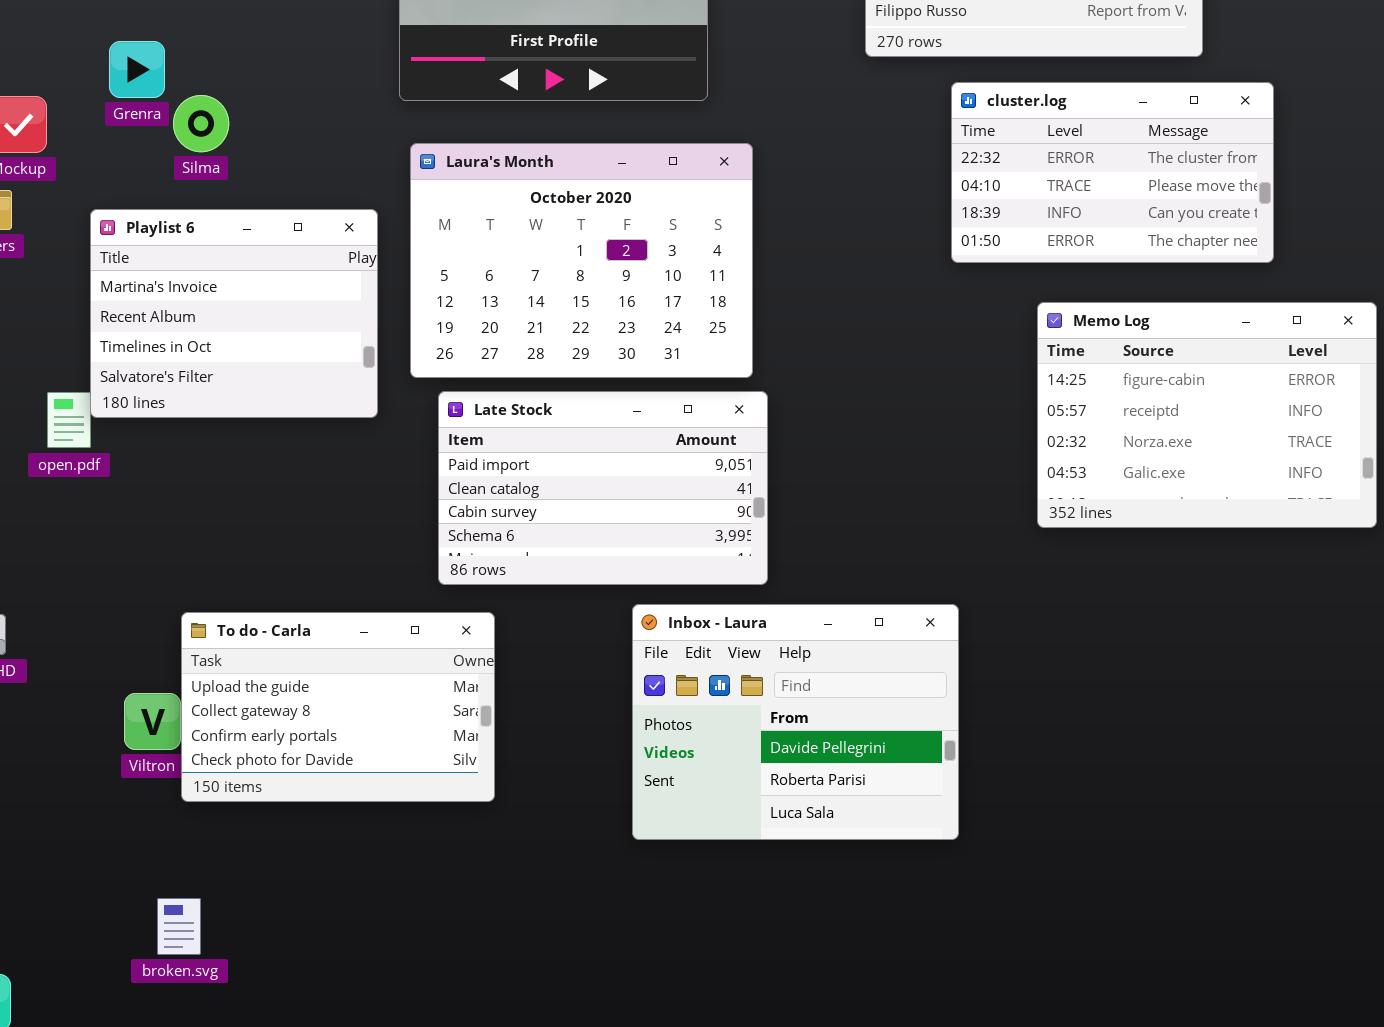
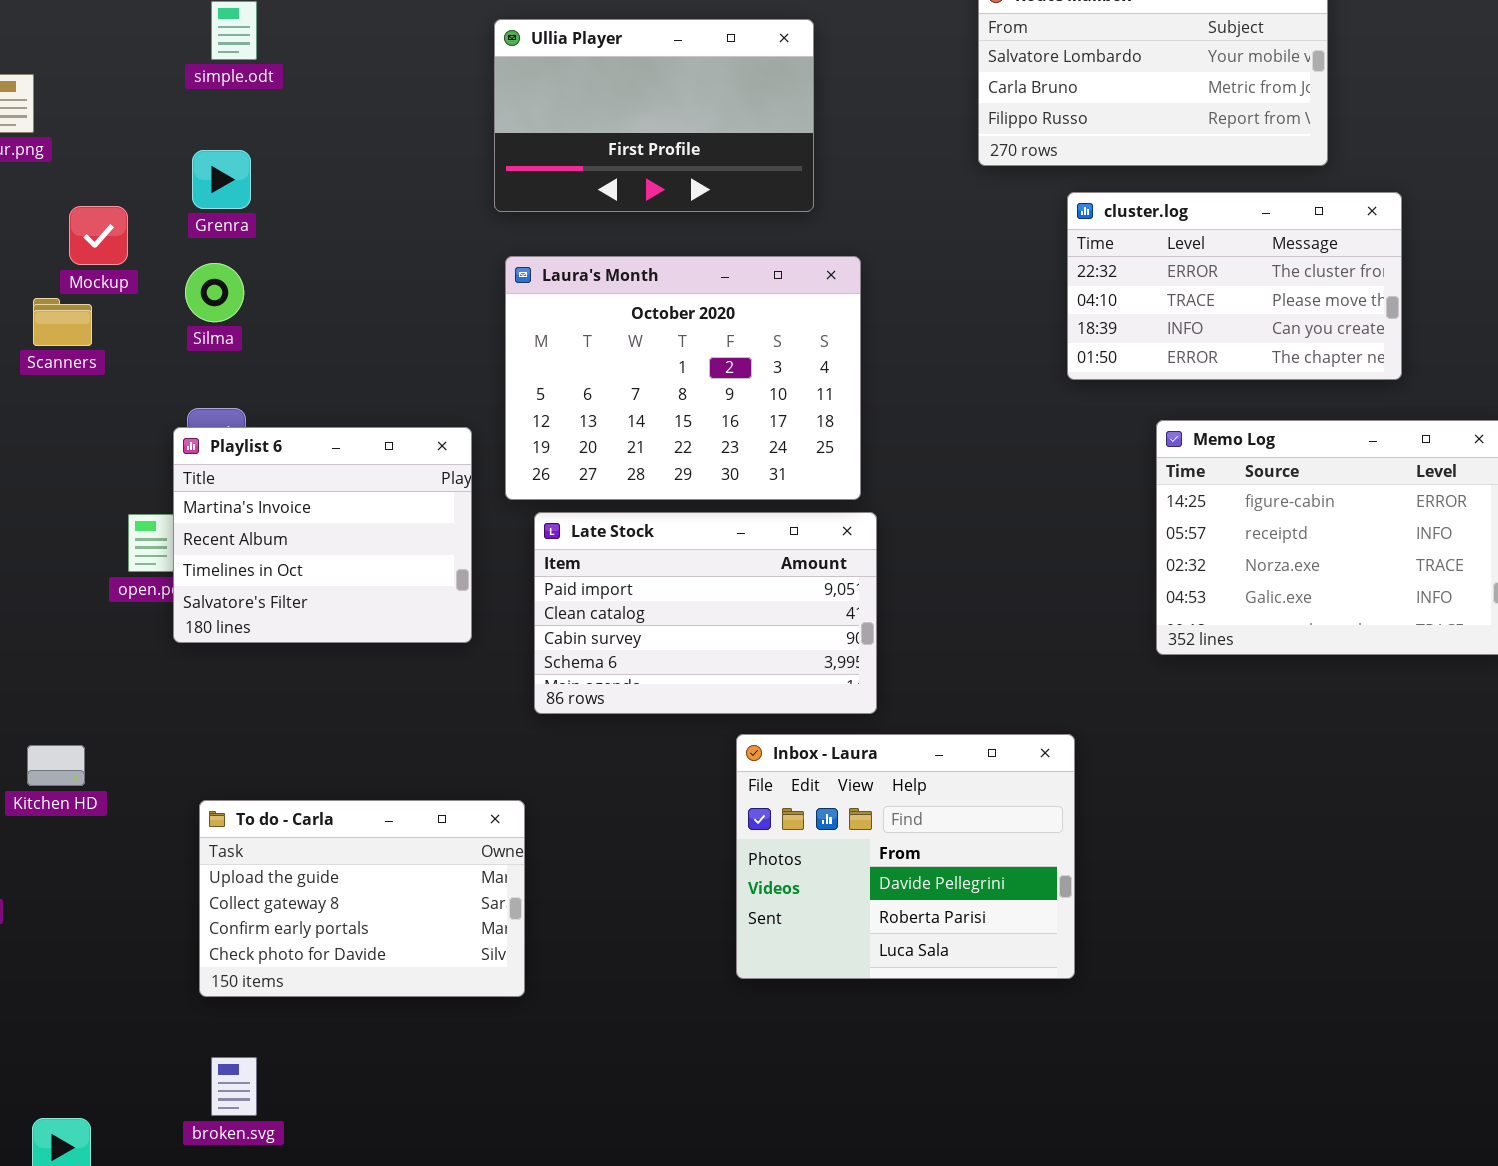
Silma: [173,95,229,152] -> [185,263,244,322], moved
Playlist 6: [90,209,378,418] -> [173,427,472,643], moved
To do - Carla: [181,612,495,802] -> [199,800,525,997], moved
broken.svg: [157,898,201,955] -> [211,1057,257,1116], moved

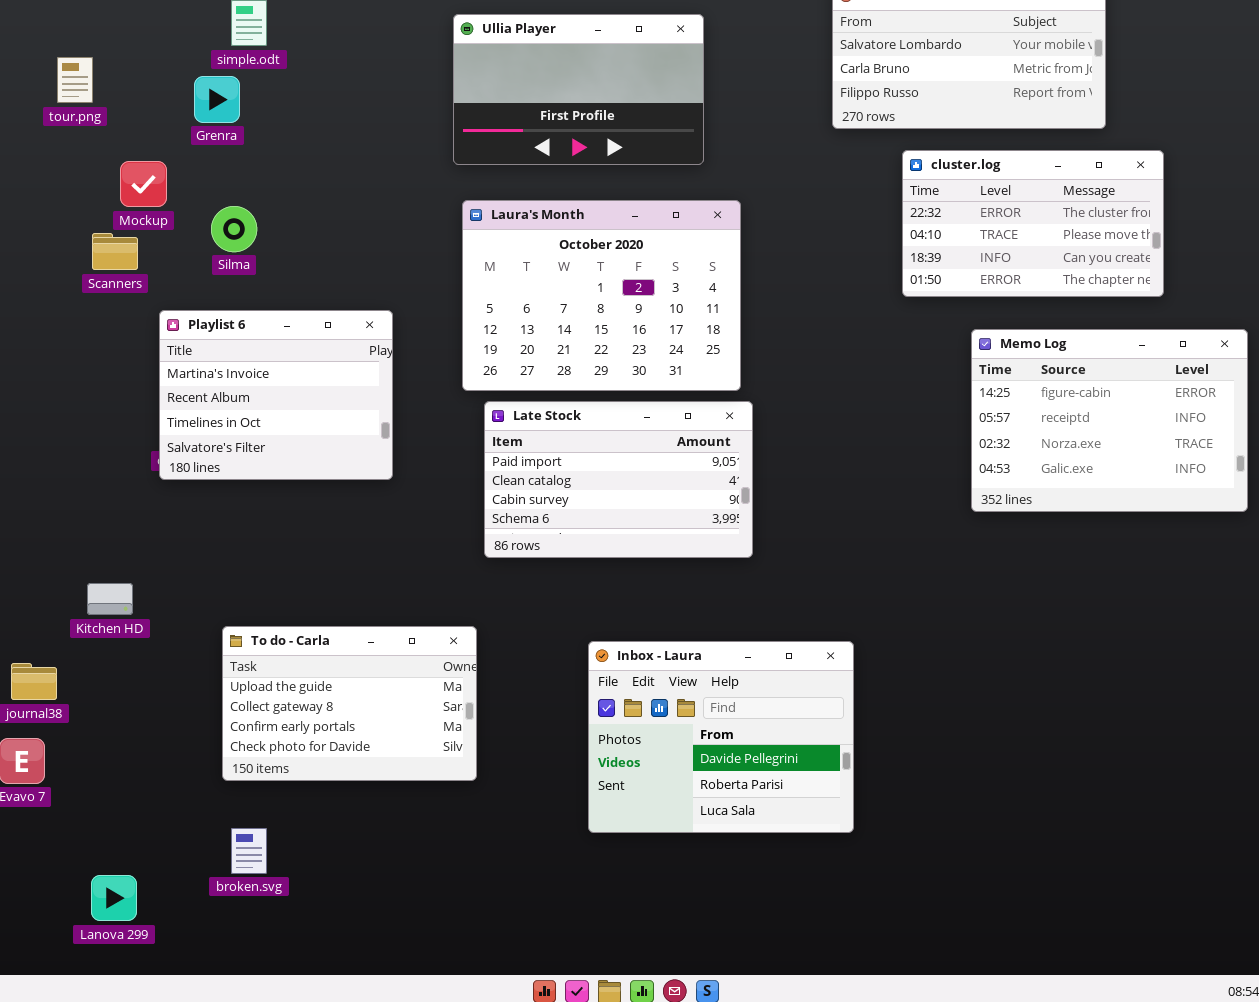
Grenra: [192,150,251,209] -> [194,76,240,123], moved
Playlist 6: [173,427,472,643] -> [159,310,393,480], moved
Inbox - Laura: [736,734,1075,979] -> [588,641,854,833], moved

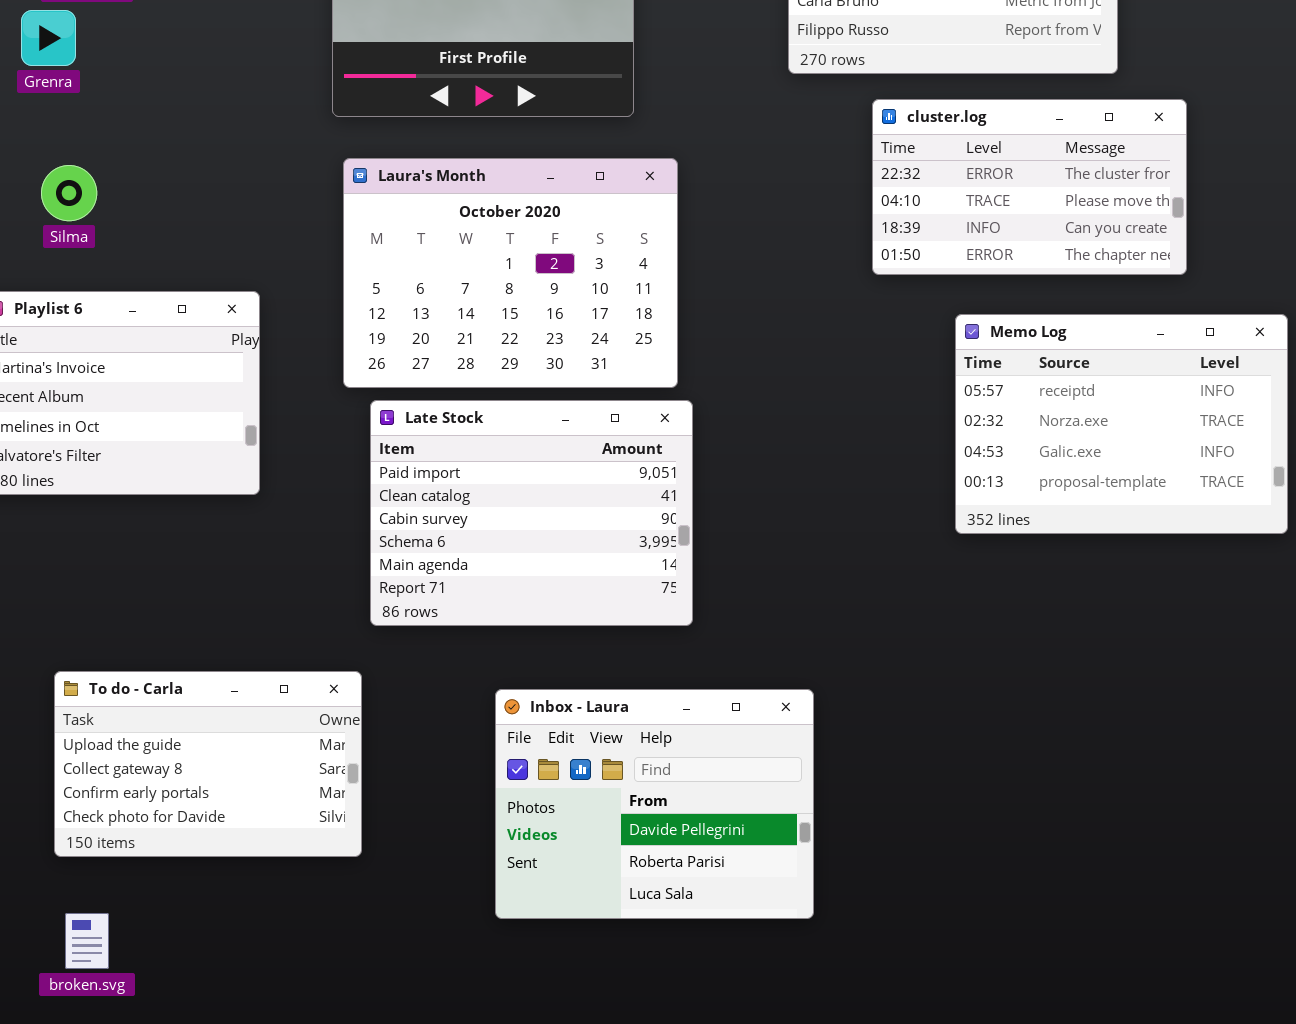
Memo Log: [971,329,1248,512] -> [955,314,1288,534], scrolled down 1 row
Late Stock: [484,401,753,558] -> [370,400,693,626], resized

